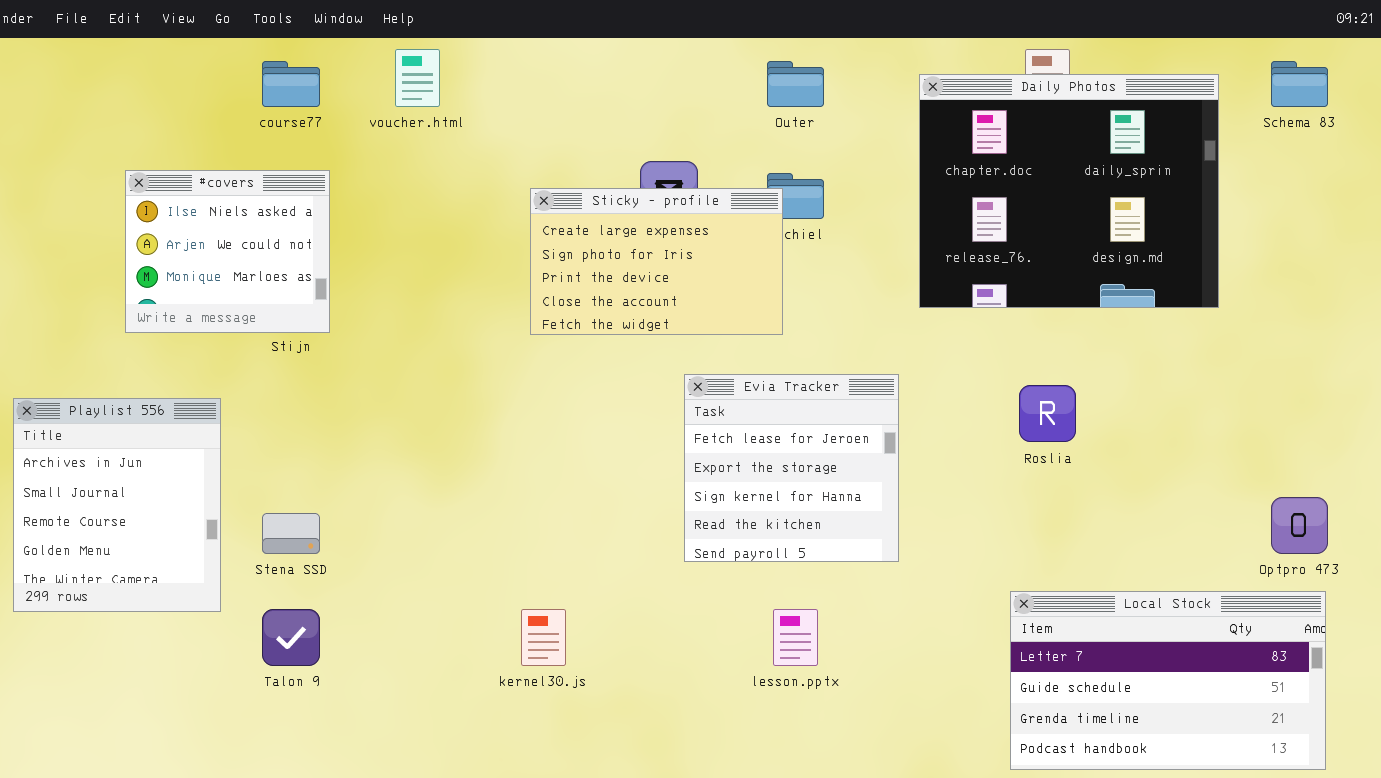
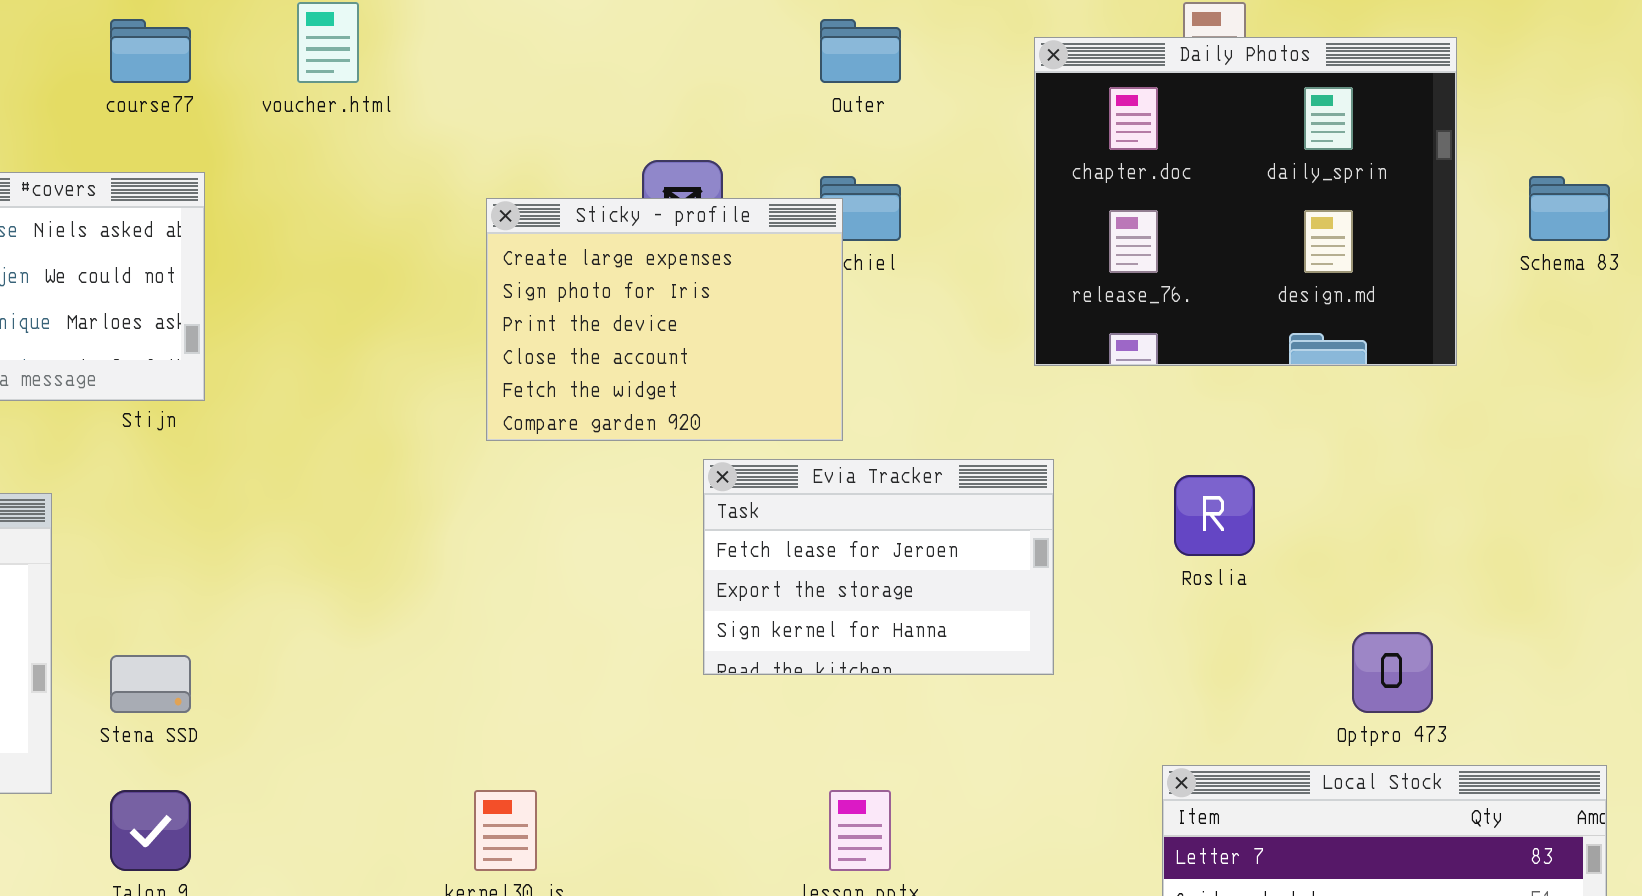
Schema 83: [1271,61,1328,107] -> [1529,176,1610,241], moved
Sticky - profile: [530,188,783,335] -> [486,198,843,441], resized
Evia Tracker: [684,374,899,562] -> [703,459,1054,675], resized
Optpro 473: [1271,497,1328,554] -> [1352,632,1433,713], moved

